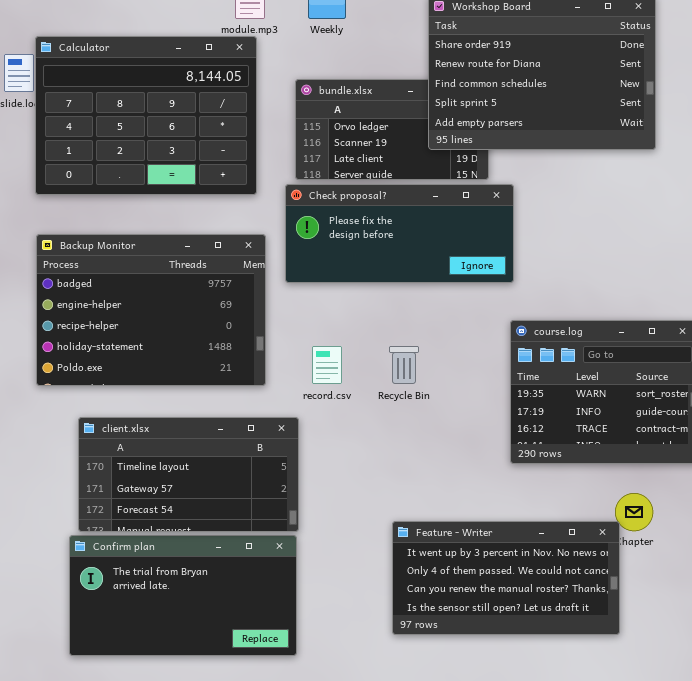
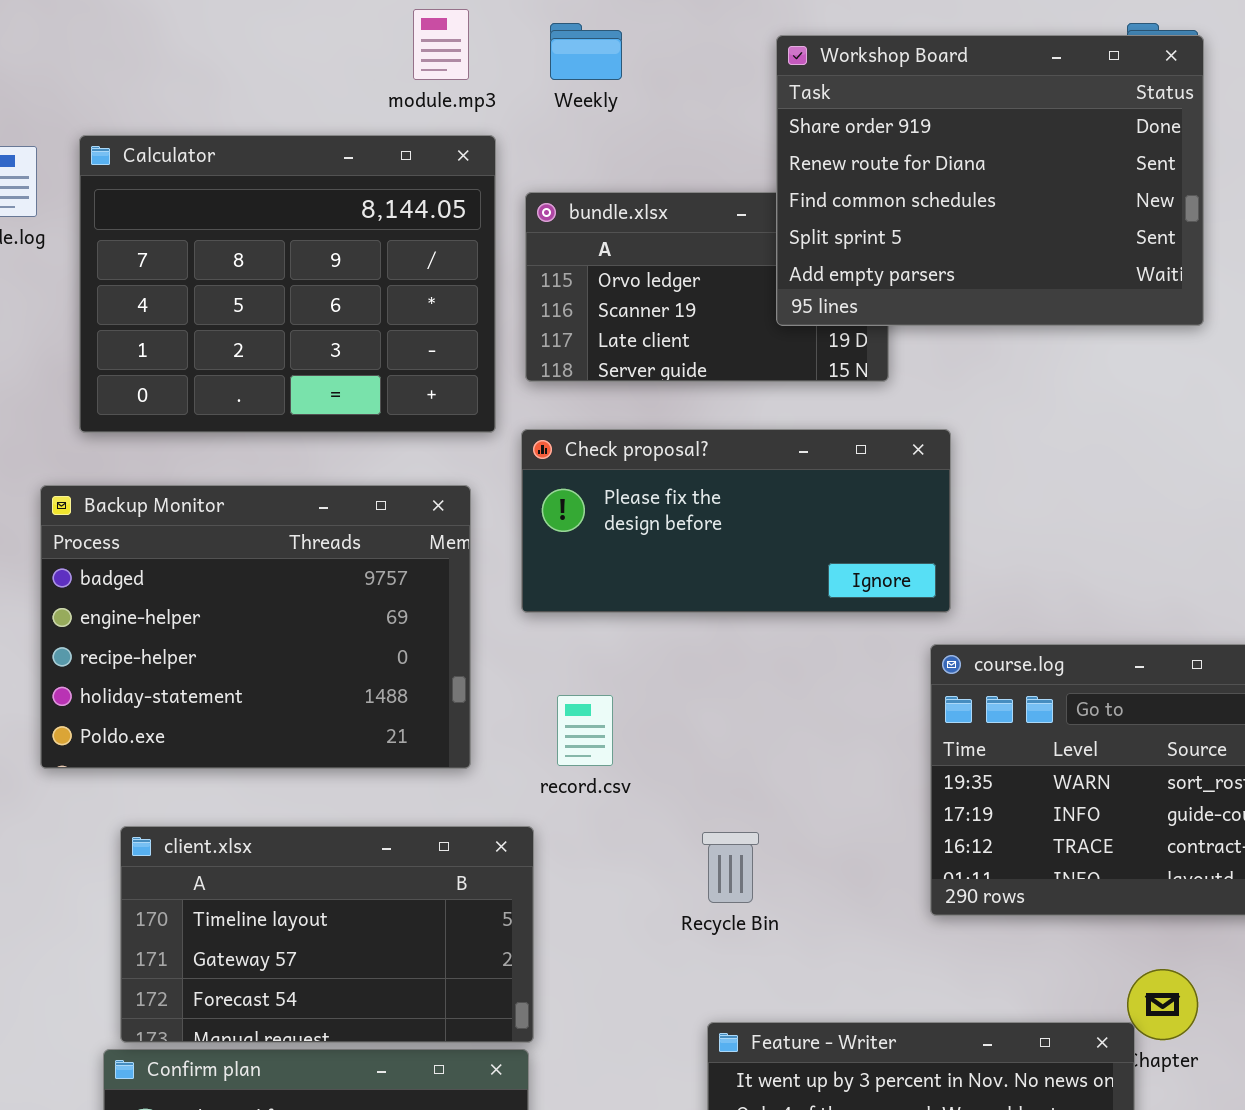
Calculator: [35,36,257,195] -> [79,135,496,433], moved
Check proposal?: [285,184,514,283] -> [521,429,951,613], moved
Recycle Bin: [389,346,419,384] -> [702,832,759,903], moved

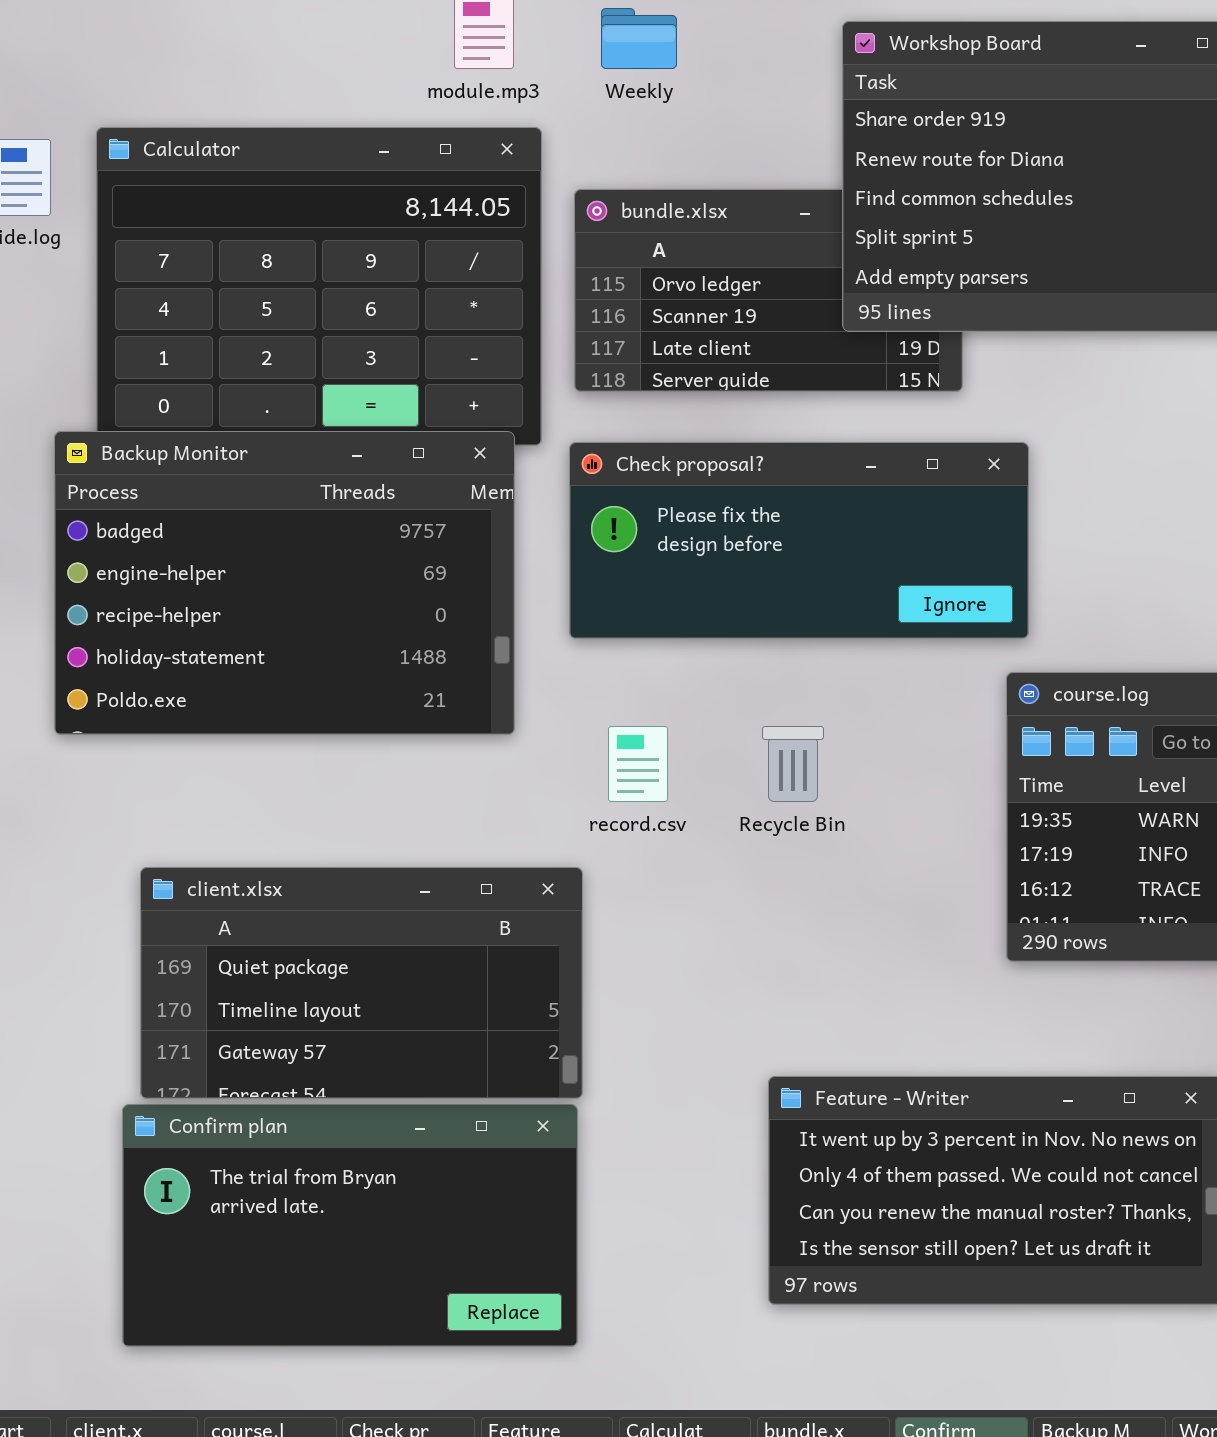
Backup Monitor: [40,485,471,769] -> [54,431,515,735], moved
client.xlsx: [120,826,534,1043] -> [140,867,583,1099], scrolled up 1 row
Recycle Bin: [702,832,759,903] -> [762,726,824,802], moved

